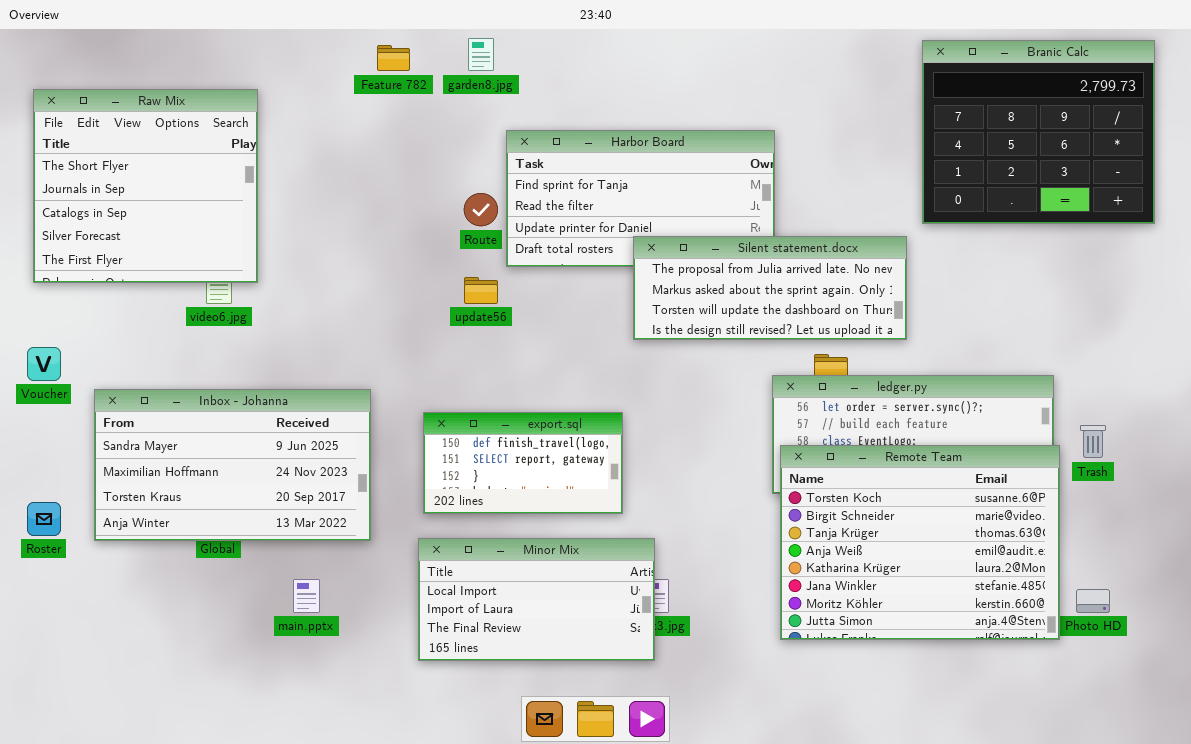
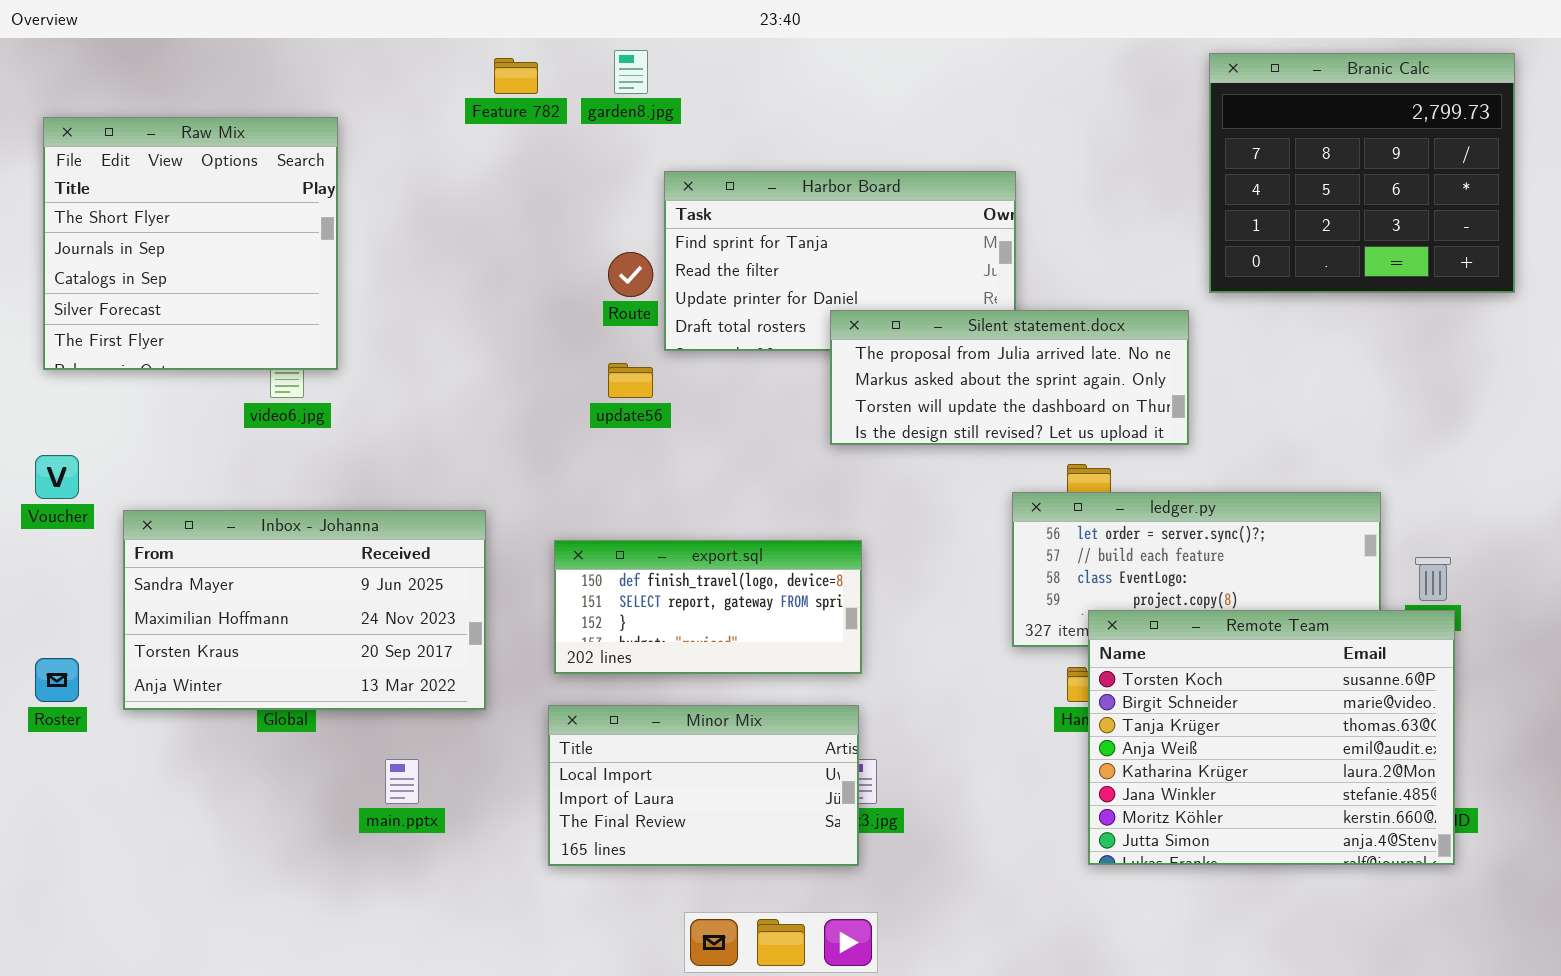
export.sql: [423,412,623,514] -> [554,540,862,674], resized
Remote Team: [780,445,1060,640] -> [1088,610,1455,865], moved

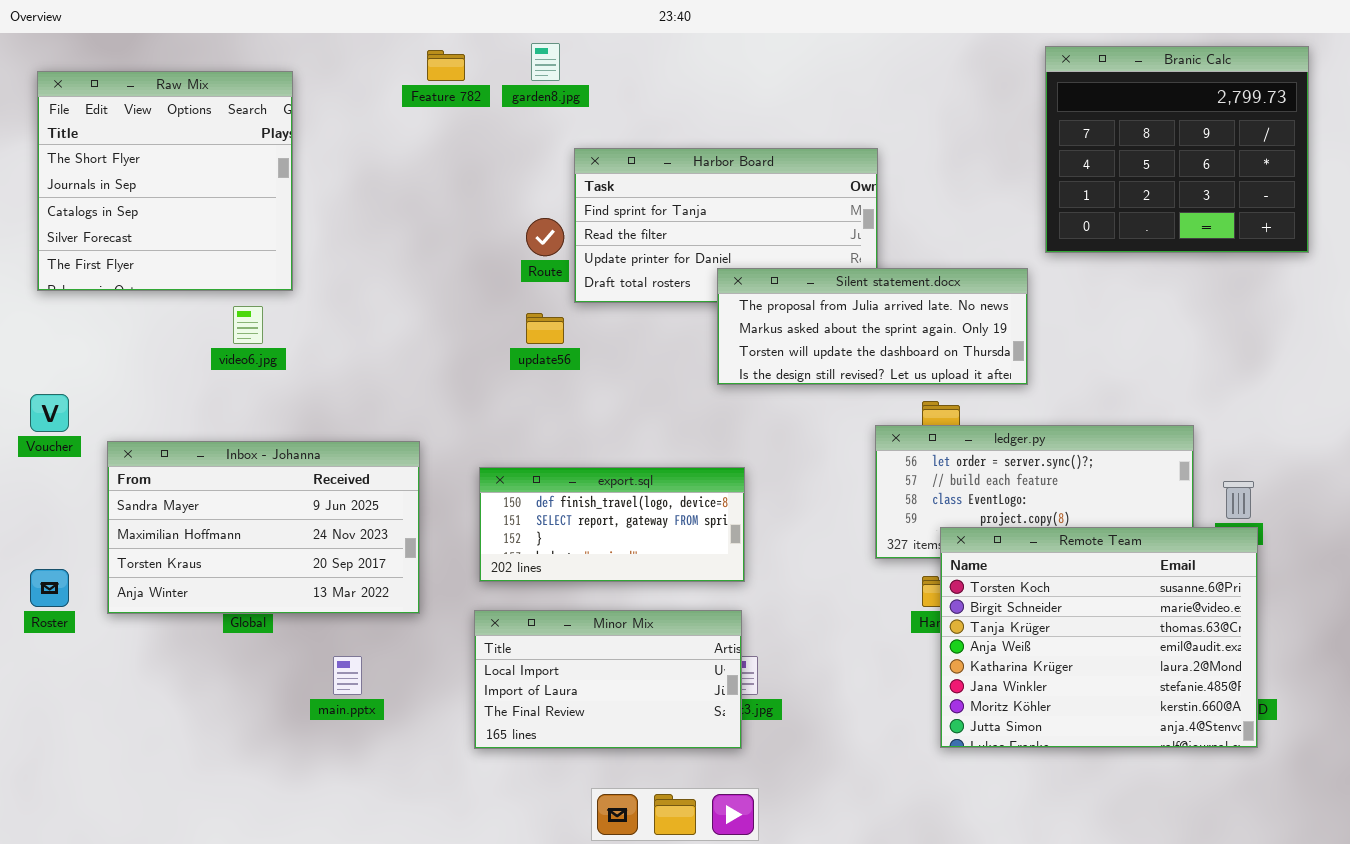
Raw Mix: [43,117,338,370] -> [37,71,293,291], moved

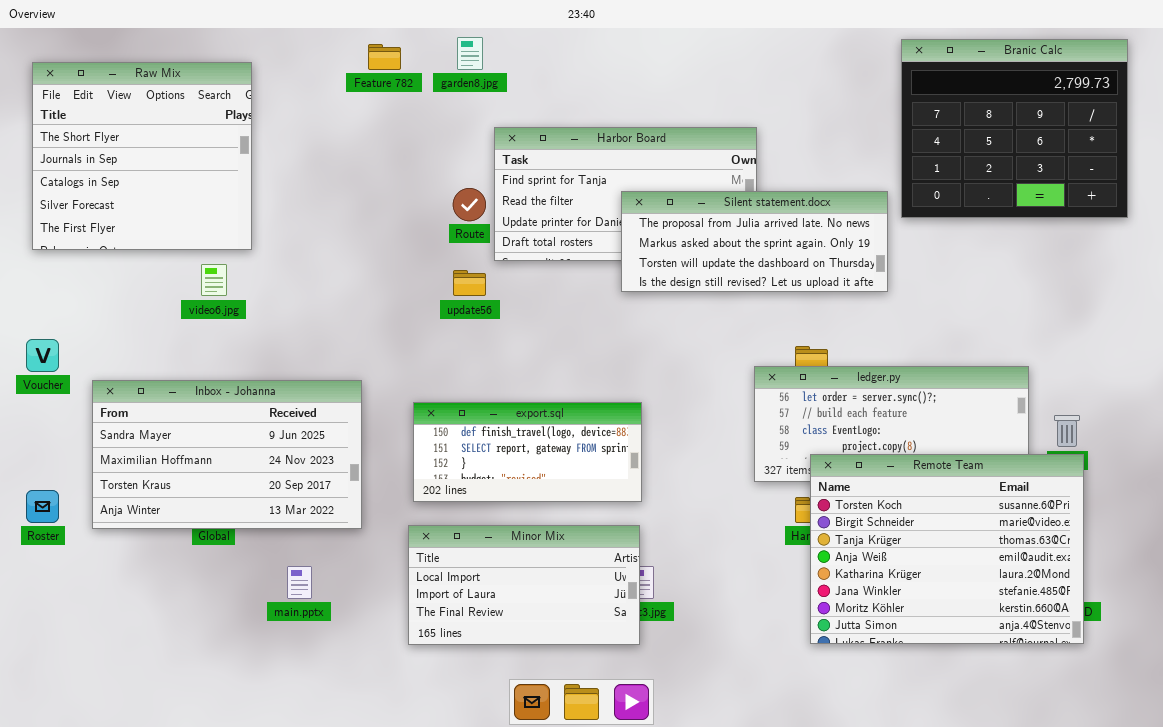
Silent statement.docx: [717,268,1028,385] -> [621,191,888,292], moved

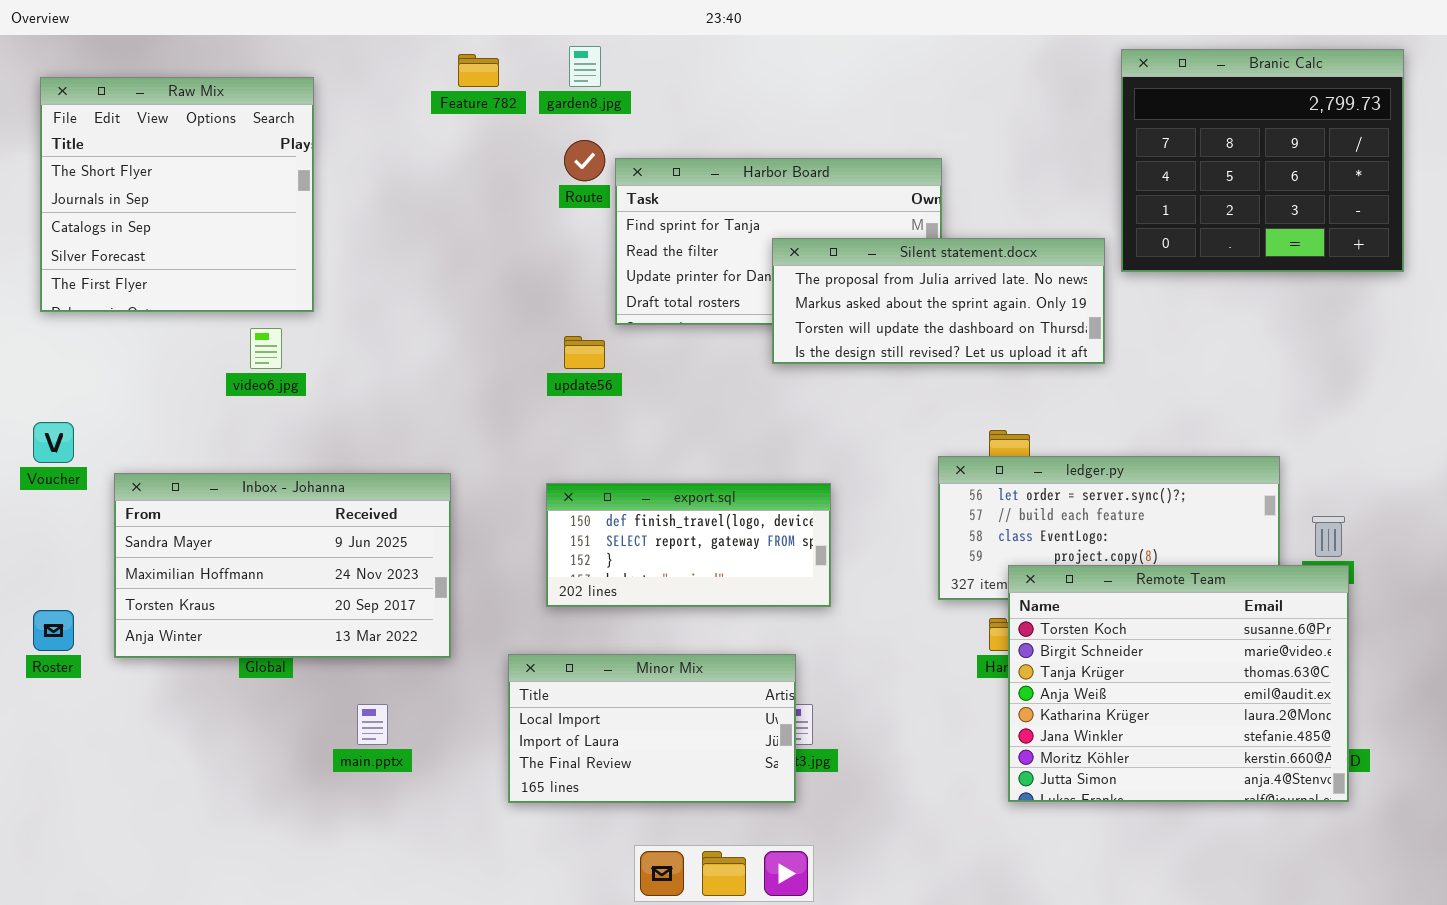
Route: [453,188,486,221] -> [564,140,605,181], moved
export.sql: [413,402,642,502] -> [546,483,831,607], moved

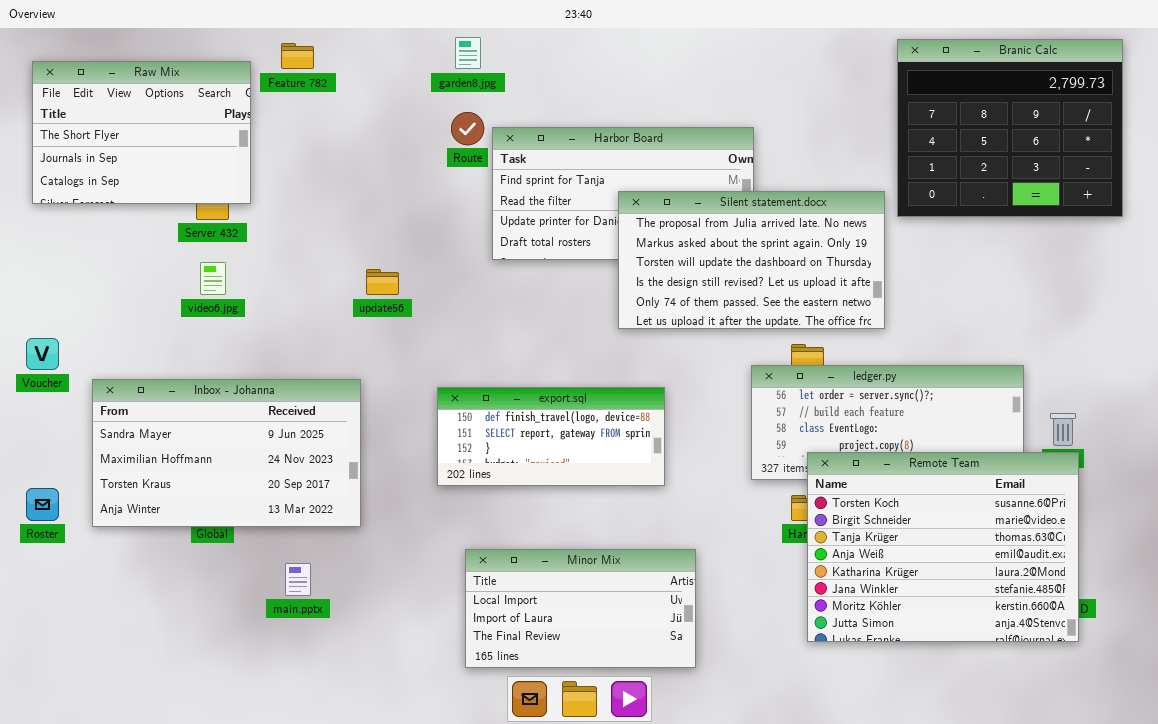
Feature 782: [458,54,499,87] -> [281,43,314,69], moved
Raw Mix: [40,77,314,312] -> [32,61,251,204], resized
Silent statement.docx: [772,238,1105,364] -> [618,191,885,329], resized
update56: [564,336,605,369] -> [366,269,399,295], moved
Minor Mix: [508,654,796,803] -> [465,549,696,668], moved

